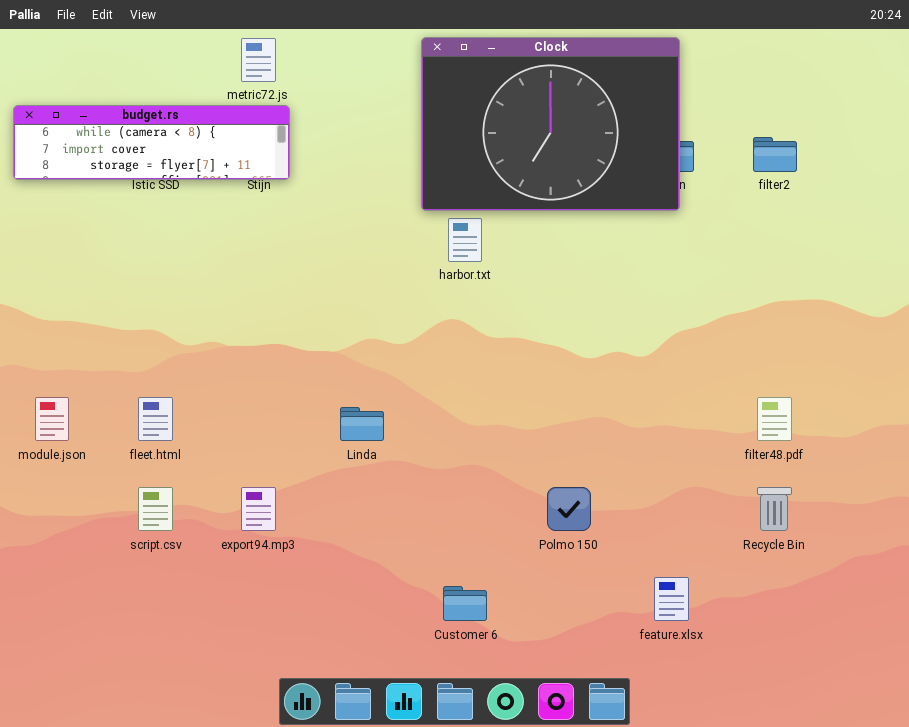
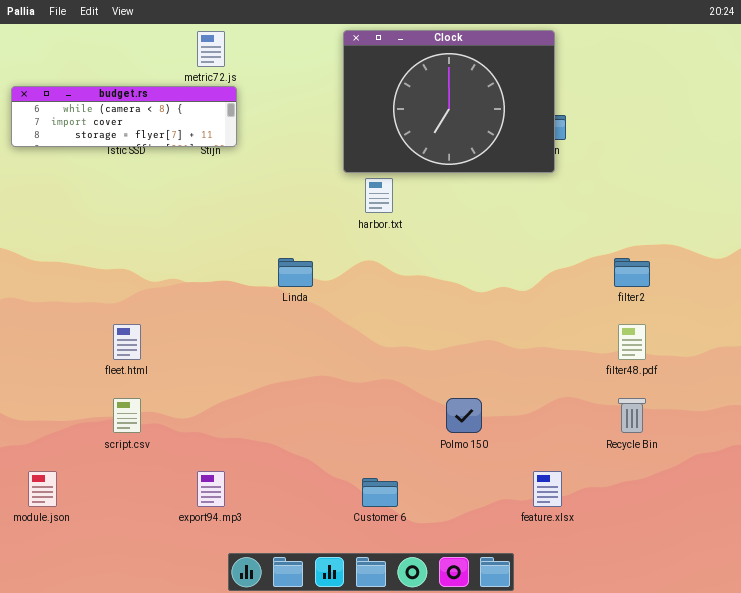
filter2: [753,137,797,172] -> [614,258,650,287], moved
module.json: [35,397,69,441] -> [28,471,57,507], moved
Linda: [340,407,384,441] -> [278,258,313,287], moved
export94.mp3: [241,487,276,531] -> [197,471,225,507], moved

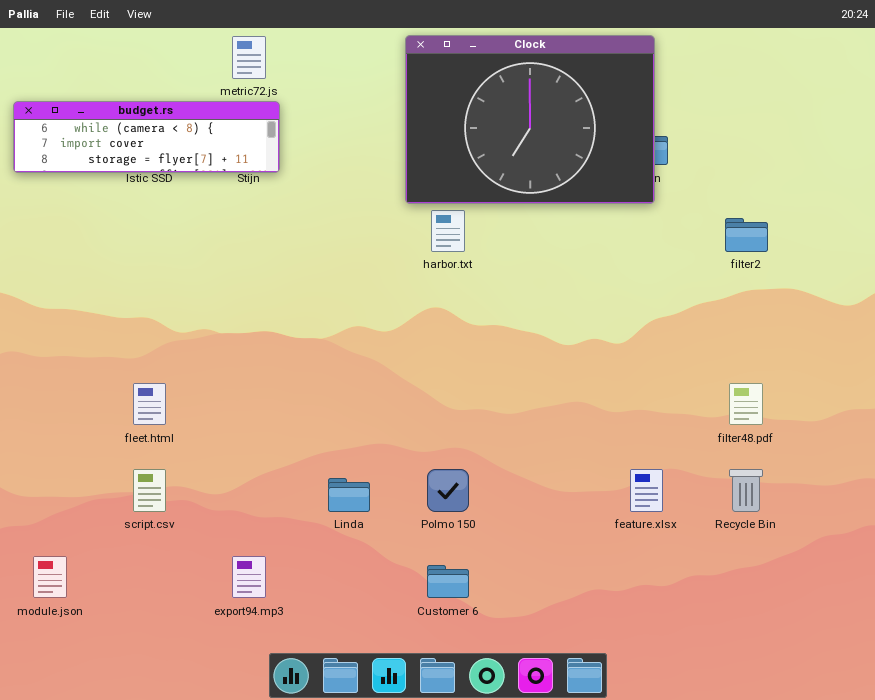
Linda: [278,258,313,287] -> [328,478,370,512], moved
filter2: [614,258,650,287] -> [725,218,768,252], moved
Polmo 150: [446,398,482,433] -> [427,469,469,512], moved
feature.xlsx: [533,471,562,507] -> [630,469,663,512], moved

